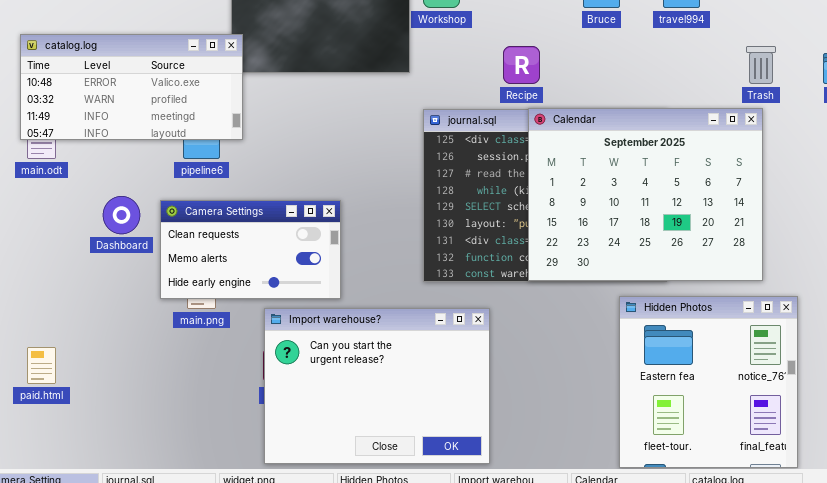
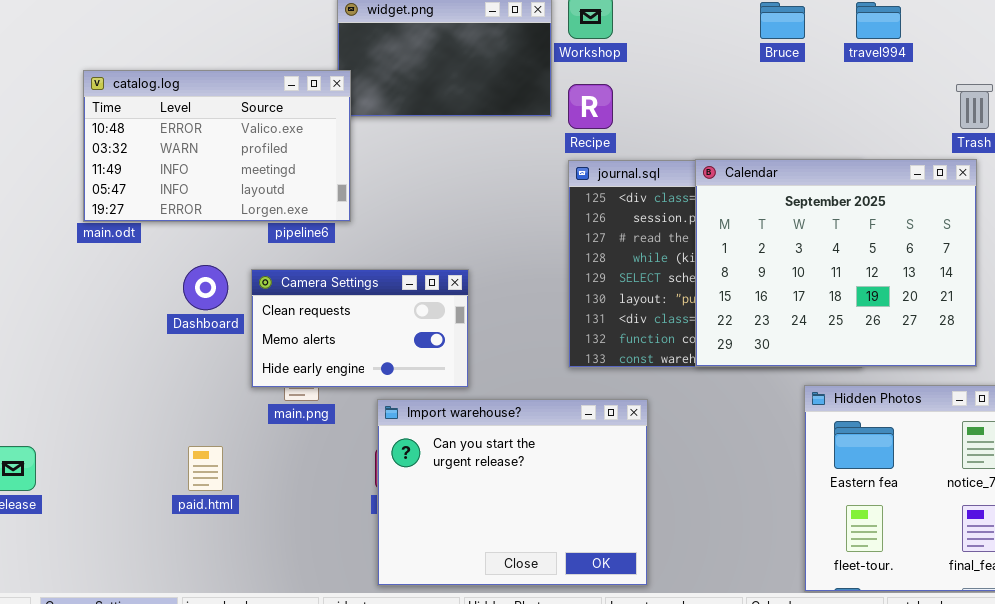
catalog.log: [20,34,243,140] -> [83,70,351,222], resized
Recipe: [503,46,540,84] -> [568,84,613,129], moved
paid.html: [27,347,56,384] -> [188,446,223,491], moved

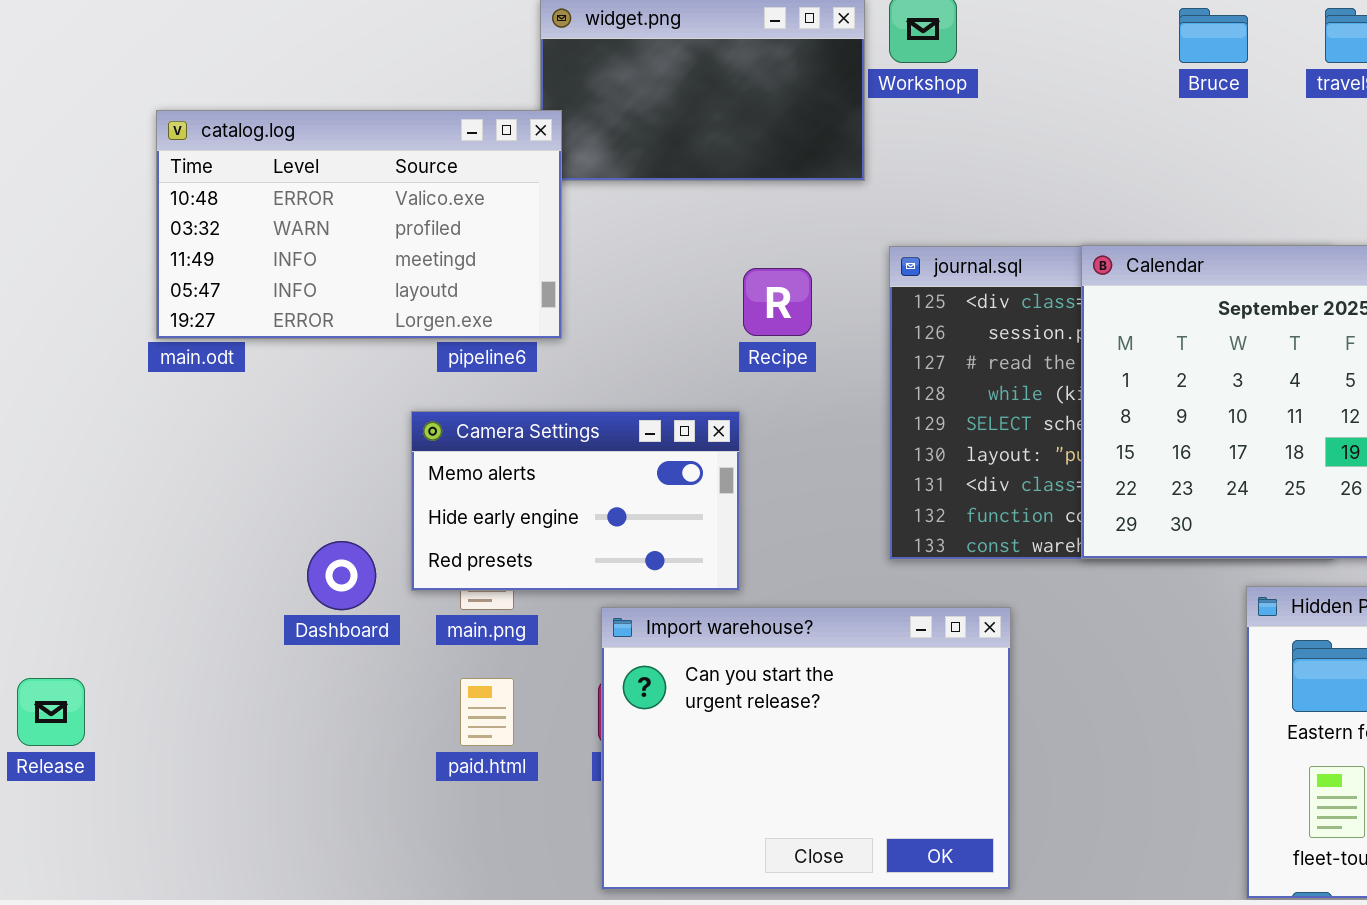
Recipe: [568,84,613,129] -> [743,268,812,336], moved
Dashboard: [183,265,228,310] -> [307,541,376,610], moved
Camera Settings: [251,269,469,388] -> [411,411,740,591], scrolled down 1 row
paid.html: [188,446,223,491] -> [460,678,514,746], moved

